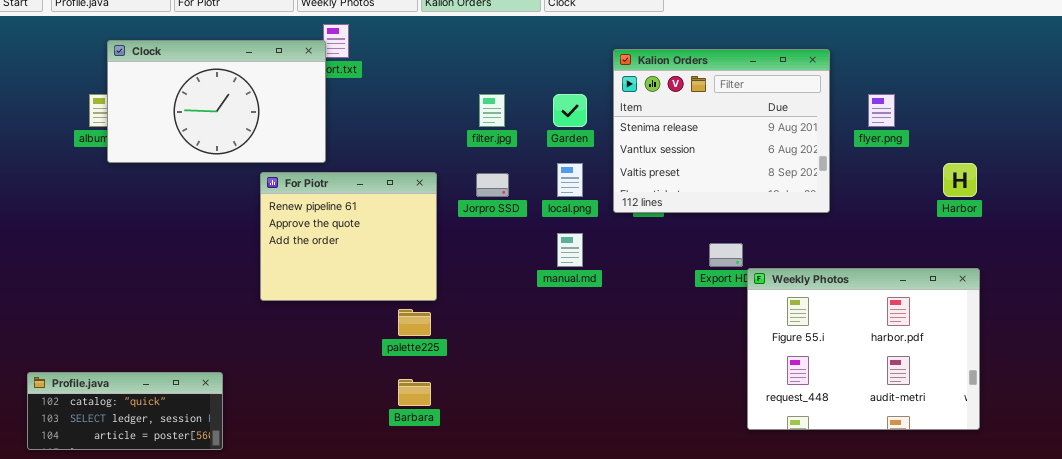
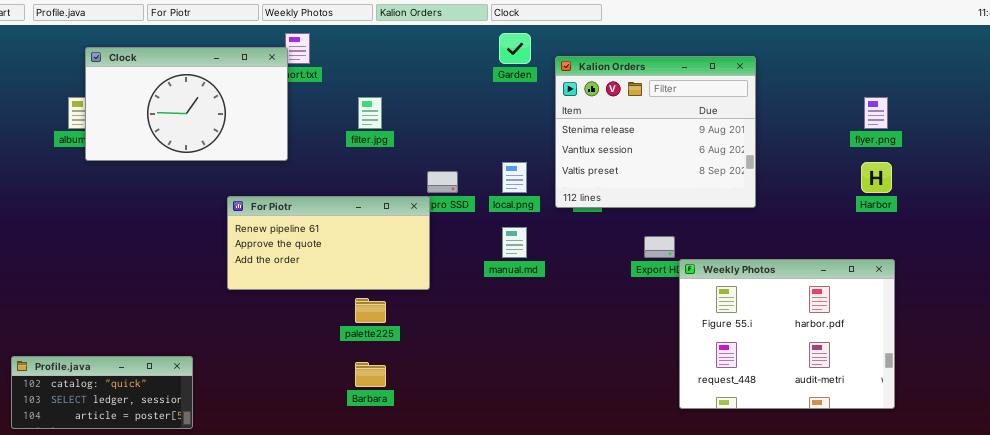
filter.jpg: [479,94,505,127] -> [358,97,382,129], moved
Garden: [553,94,587,127] -> [499,33,531,64], moved
flyer.png: [868,94,895,127] -> [864,97,888,129], moved
For Piotr: [260,172,437,301] -> [227,196,430,290], resized

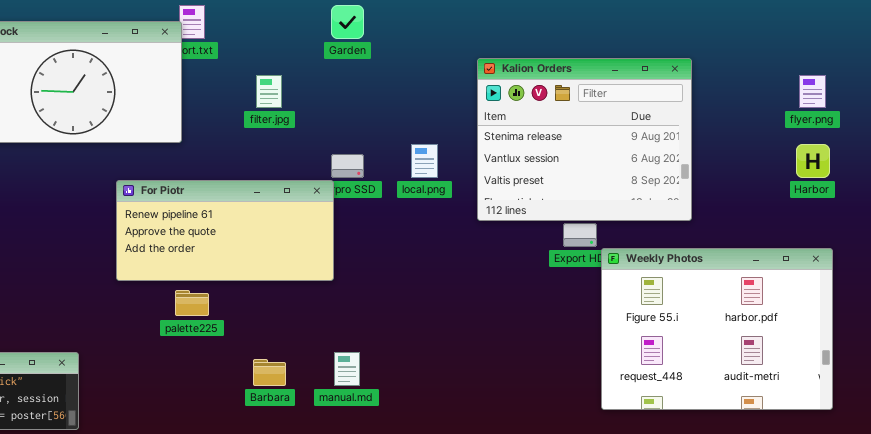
Garden: [499,33,531,64] -> [331,5,364,39], moved
Kalion Orders: [555,56,756,208] -> [477,58,692,221], moved
manual.md: [502,227,527,258] -> [334,352,360,386], moved
palette225: [355,298,386,323] -> [175,290,209,316], moved

